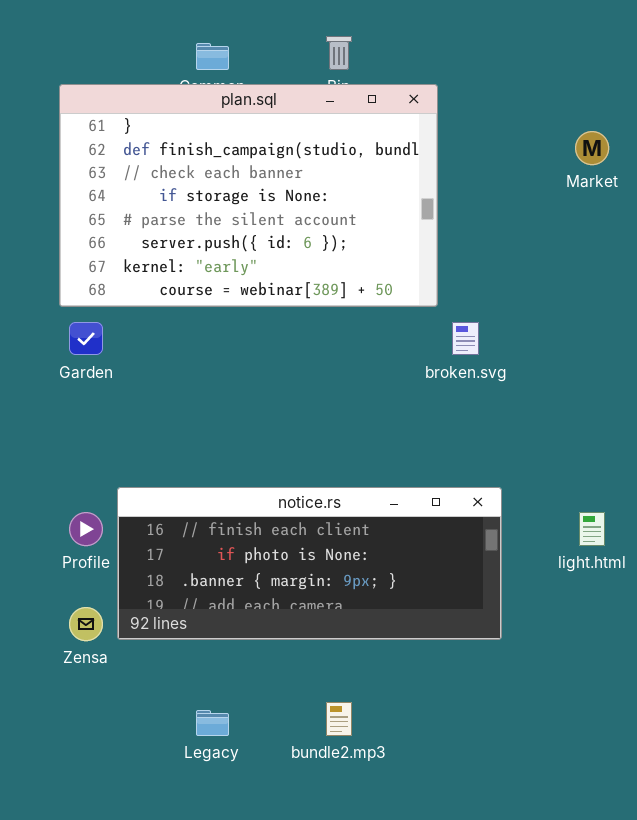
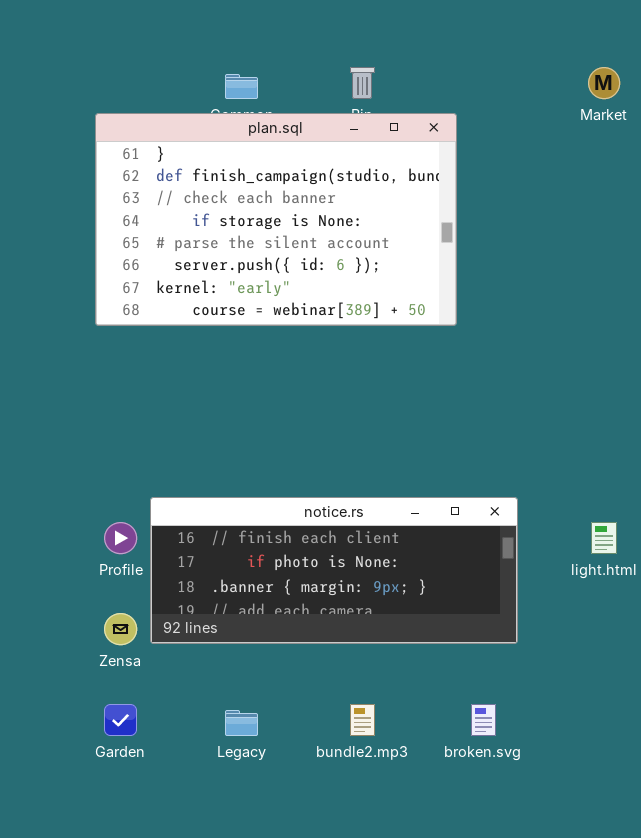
Market: [575,131,609,165] -> [588,67,620,99], moved
Garden: [69,322,103,355] -> [104,704,137,736], moved
broken.svg: [452,322,479,355] -> [471,704,496,736], moved

